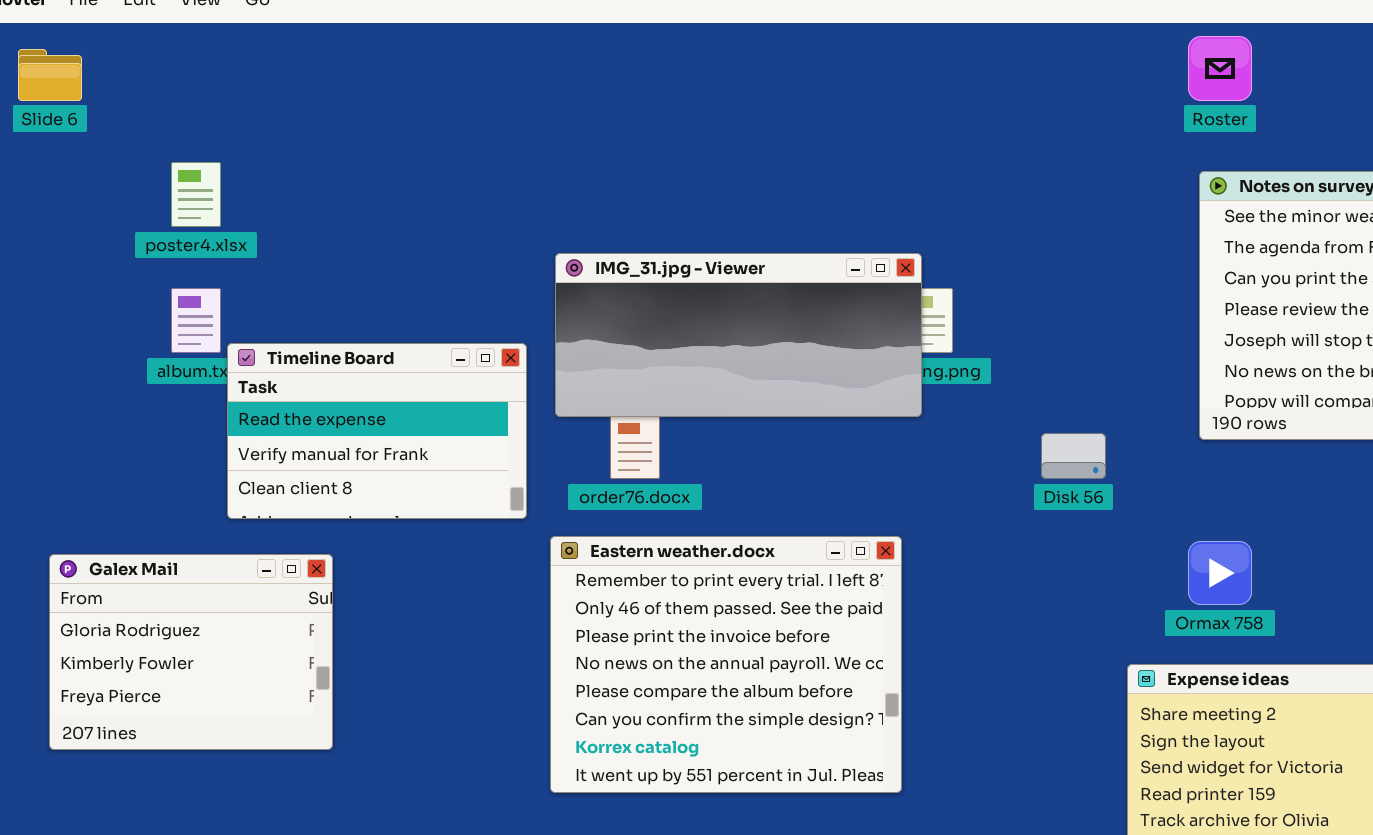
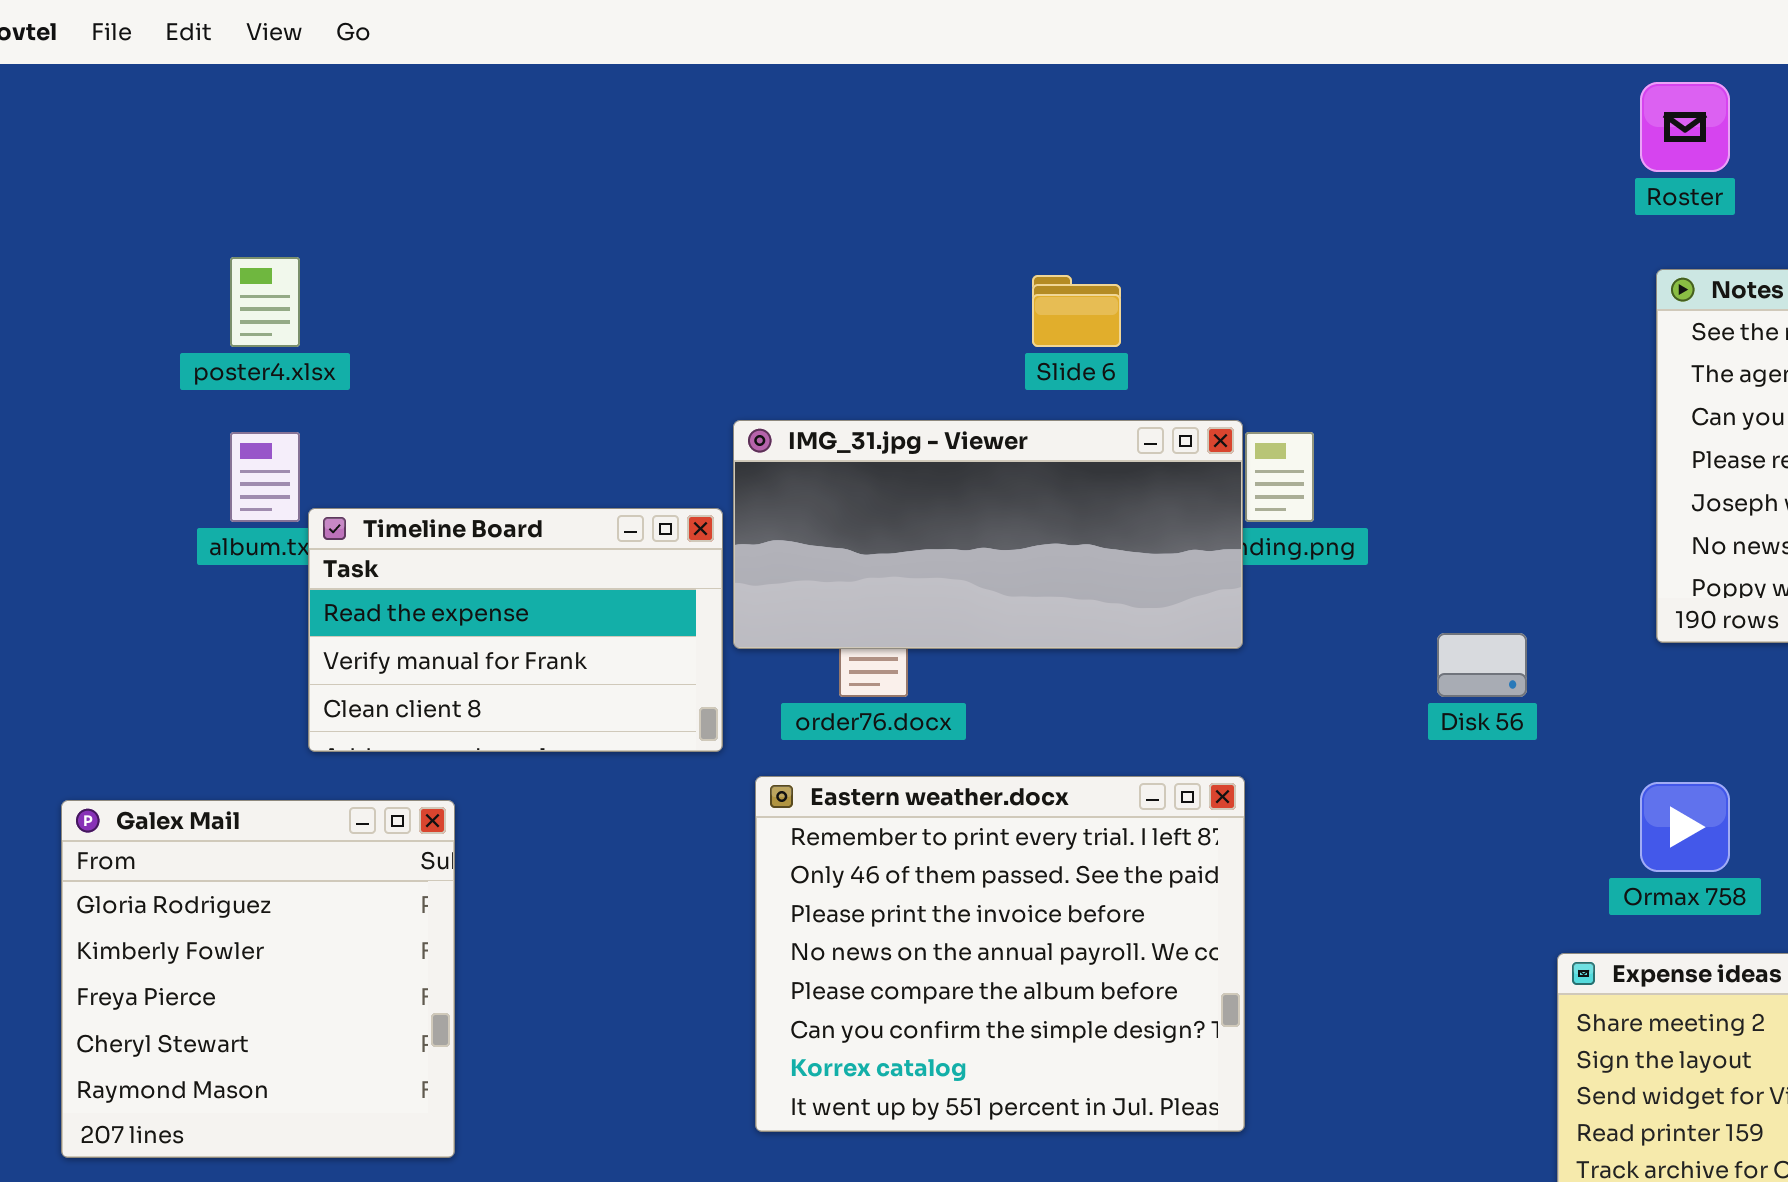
Slide 6: [18,49,82,101] -> [1032,275,1121,347], moved
IMG_31.jpg - Viewer: [555,253,922,417] -> [733,420,1243,649], moved
Galex Mail: [49,554,333,750] -> [61,800,455,1158], resized

